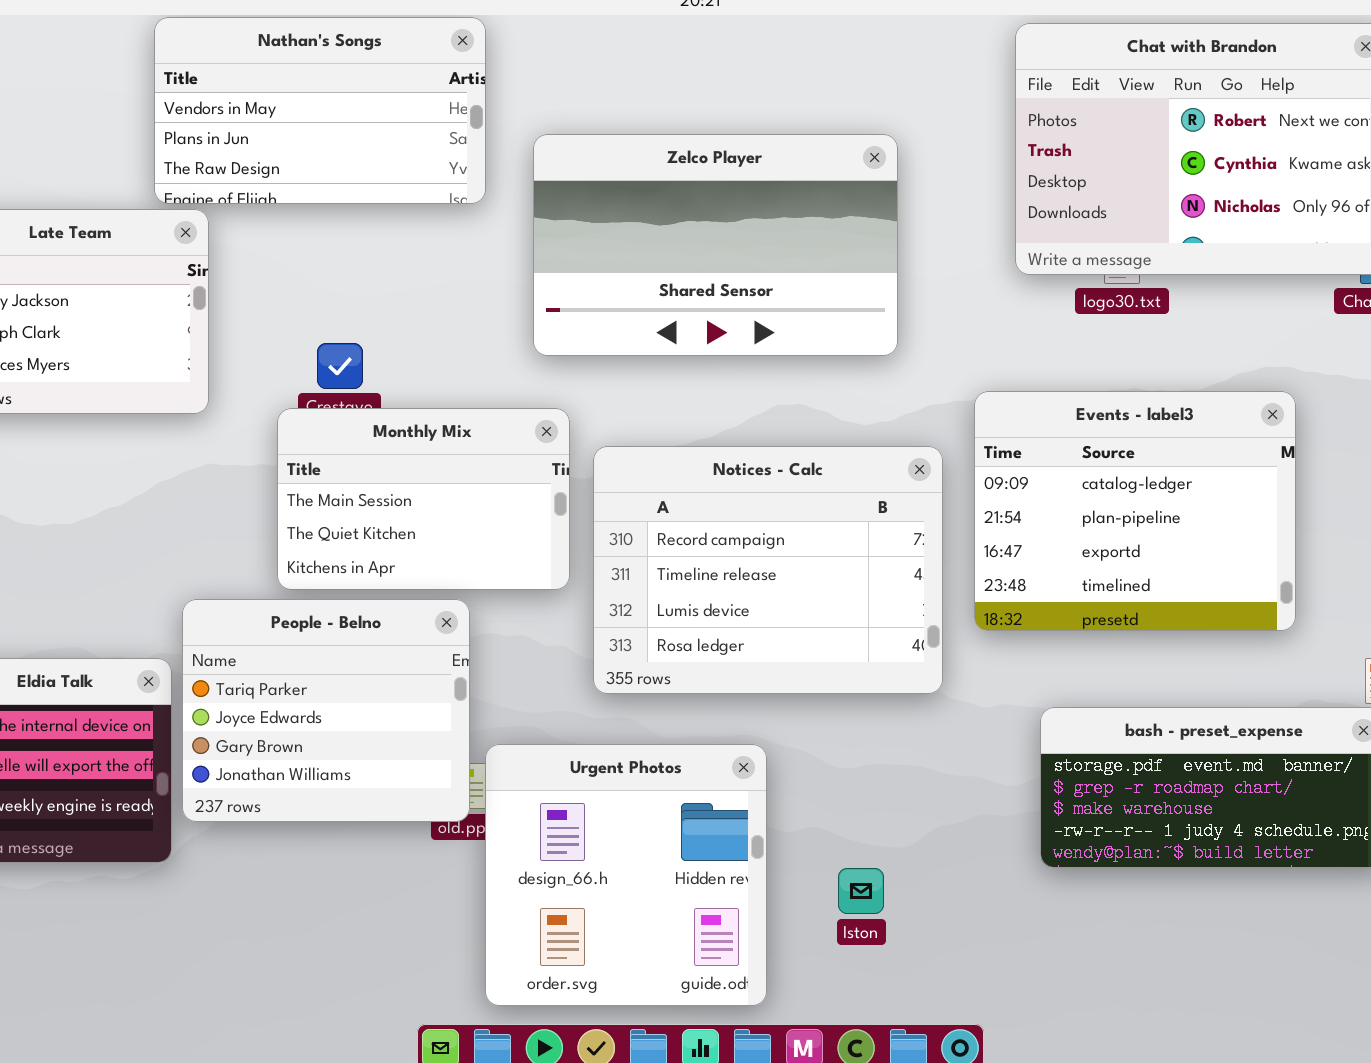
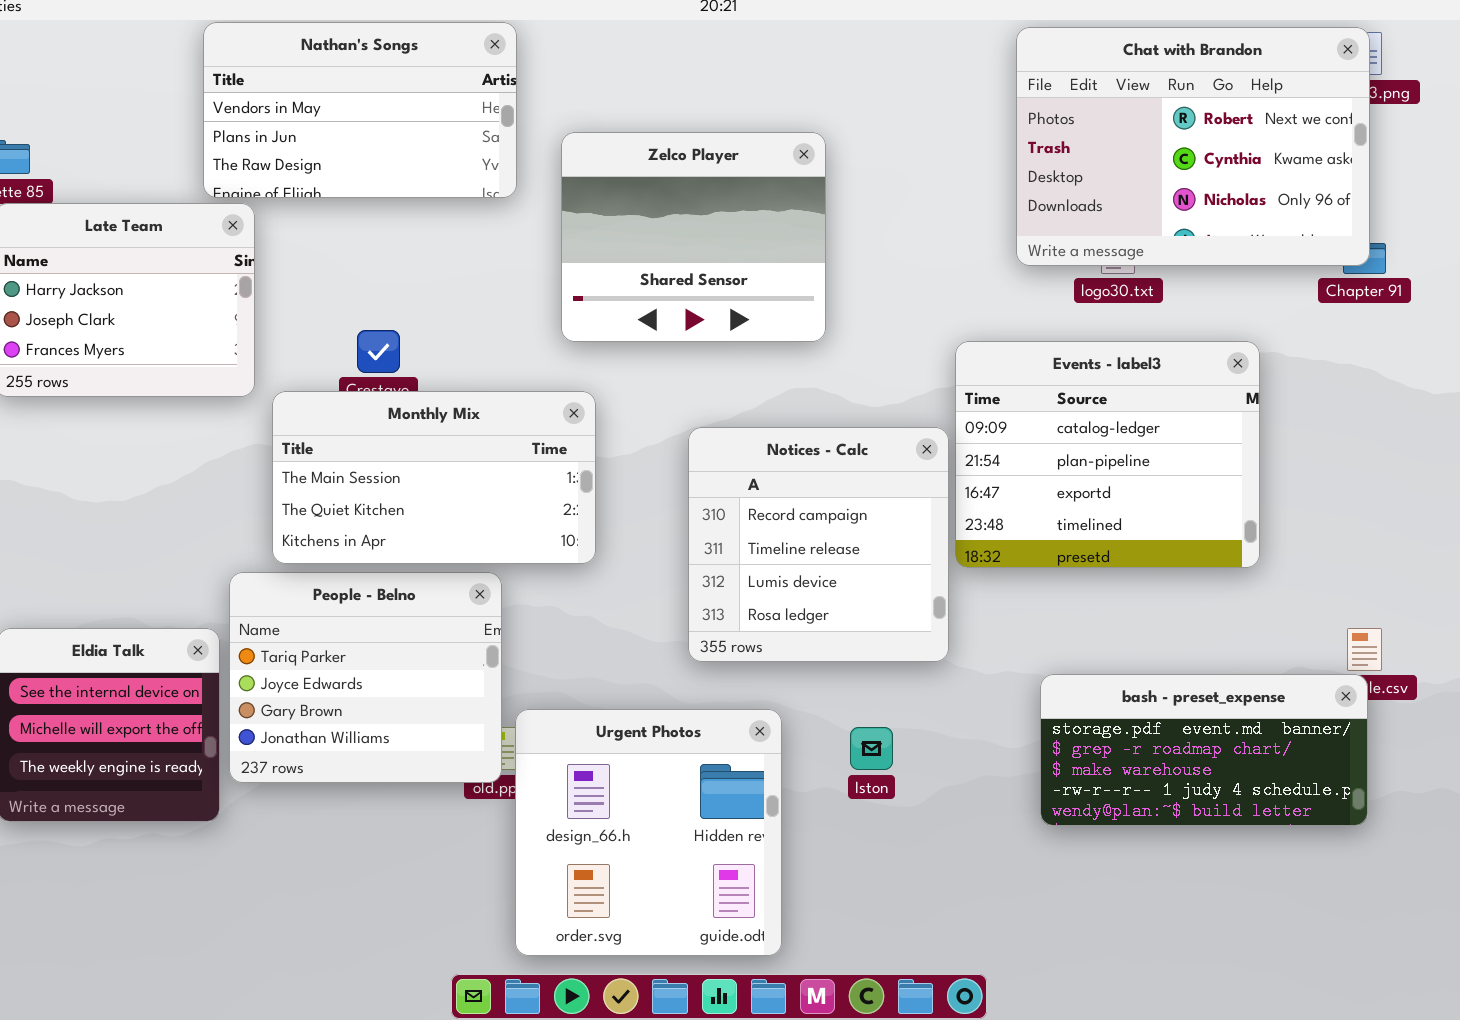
Zelco Player: [533,134,898,356] -> [561,132,826,342], resized
Events - label3: [974,391,1296,631] -> [955,341,1260,568], moved
Monthly Mix: [277,408,570,590] -> [272,391,596,564], resized
Notices - Calc: [593,446,943,694] -> [688,427,949,662], resized
Iston: [838,868,884,914] -> [850,727,893,770], moved

